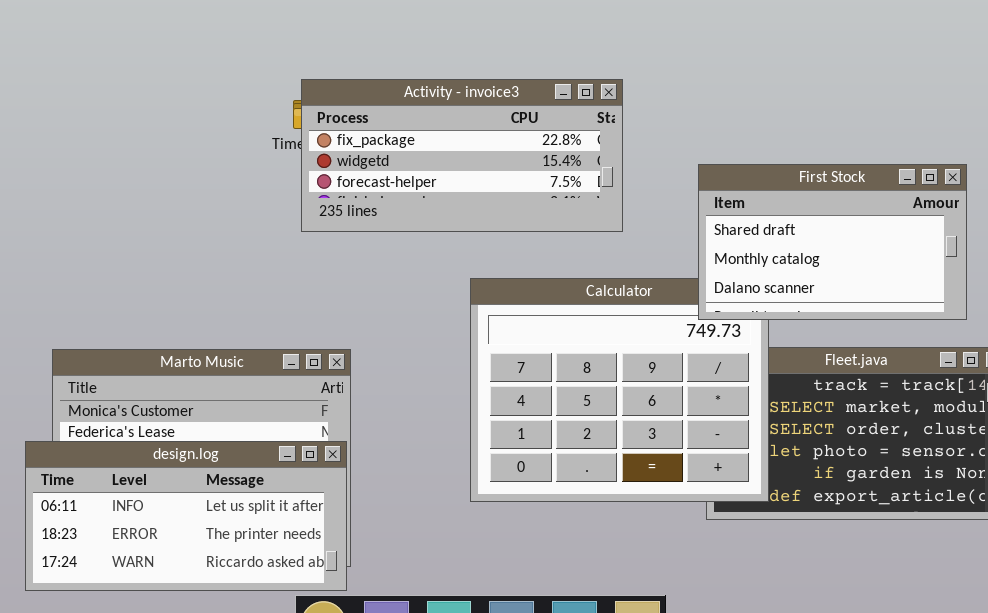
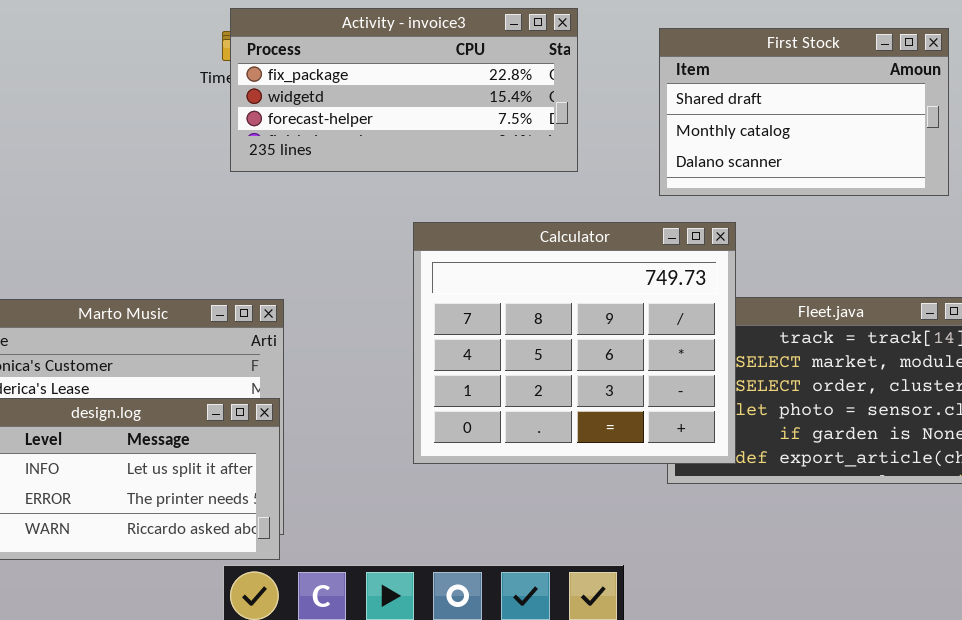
First Stock: [698,164,967,320] -> [659,28,949,196], moved

